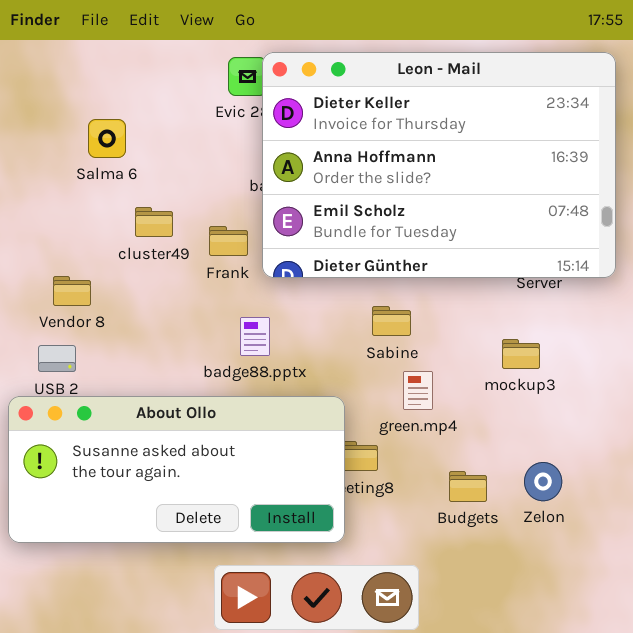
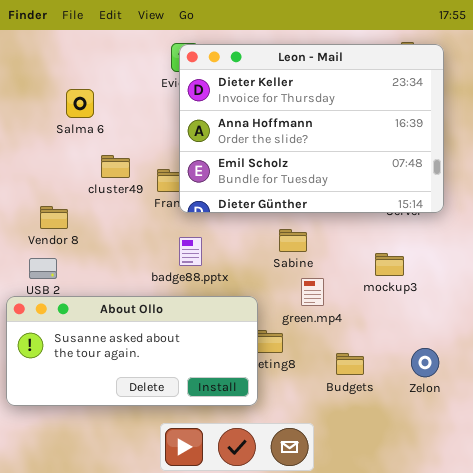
Leon - Mail: [262,52,616,278] -> [179,44,444,213], moved
Zelon: [524,462,562,501] -> [411,348,439,377], moved

